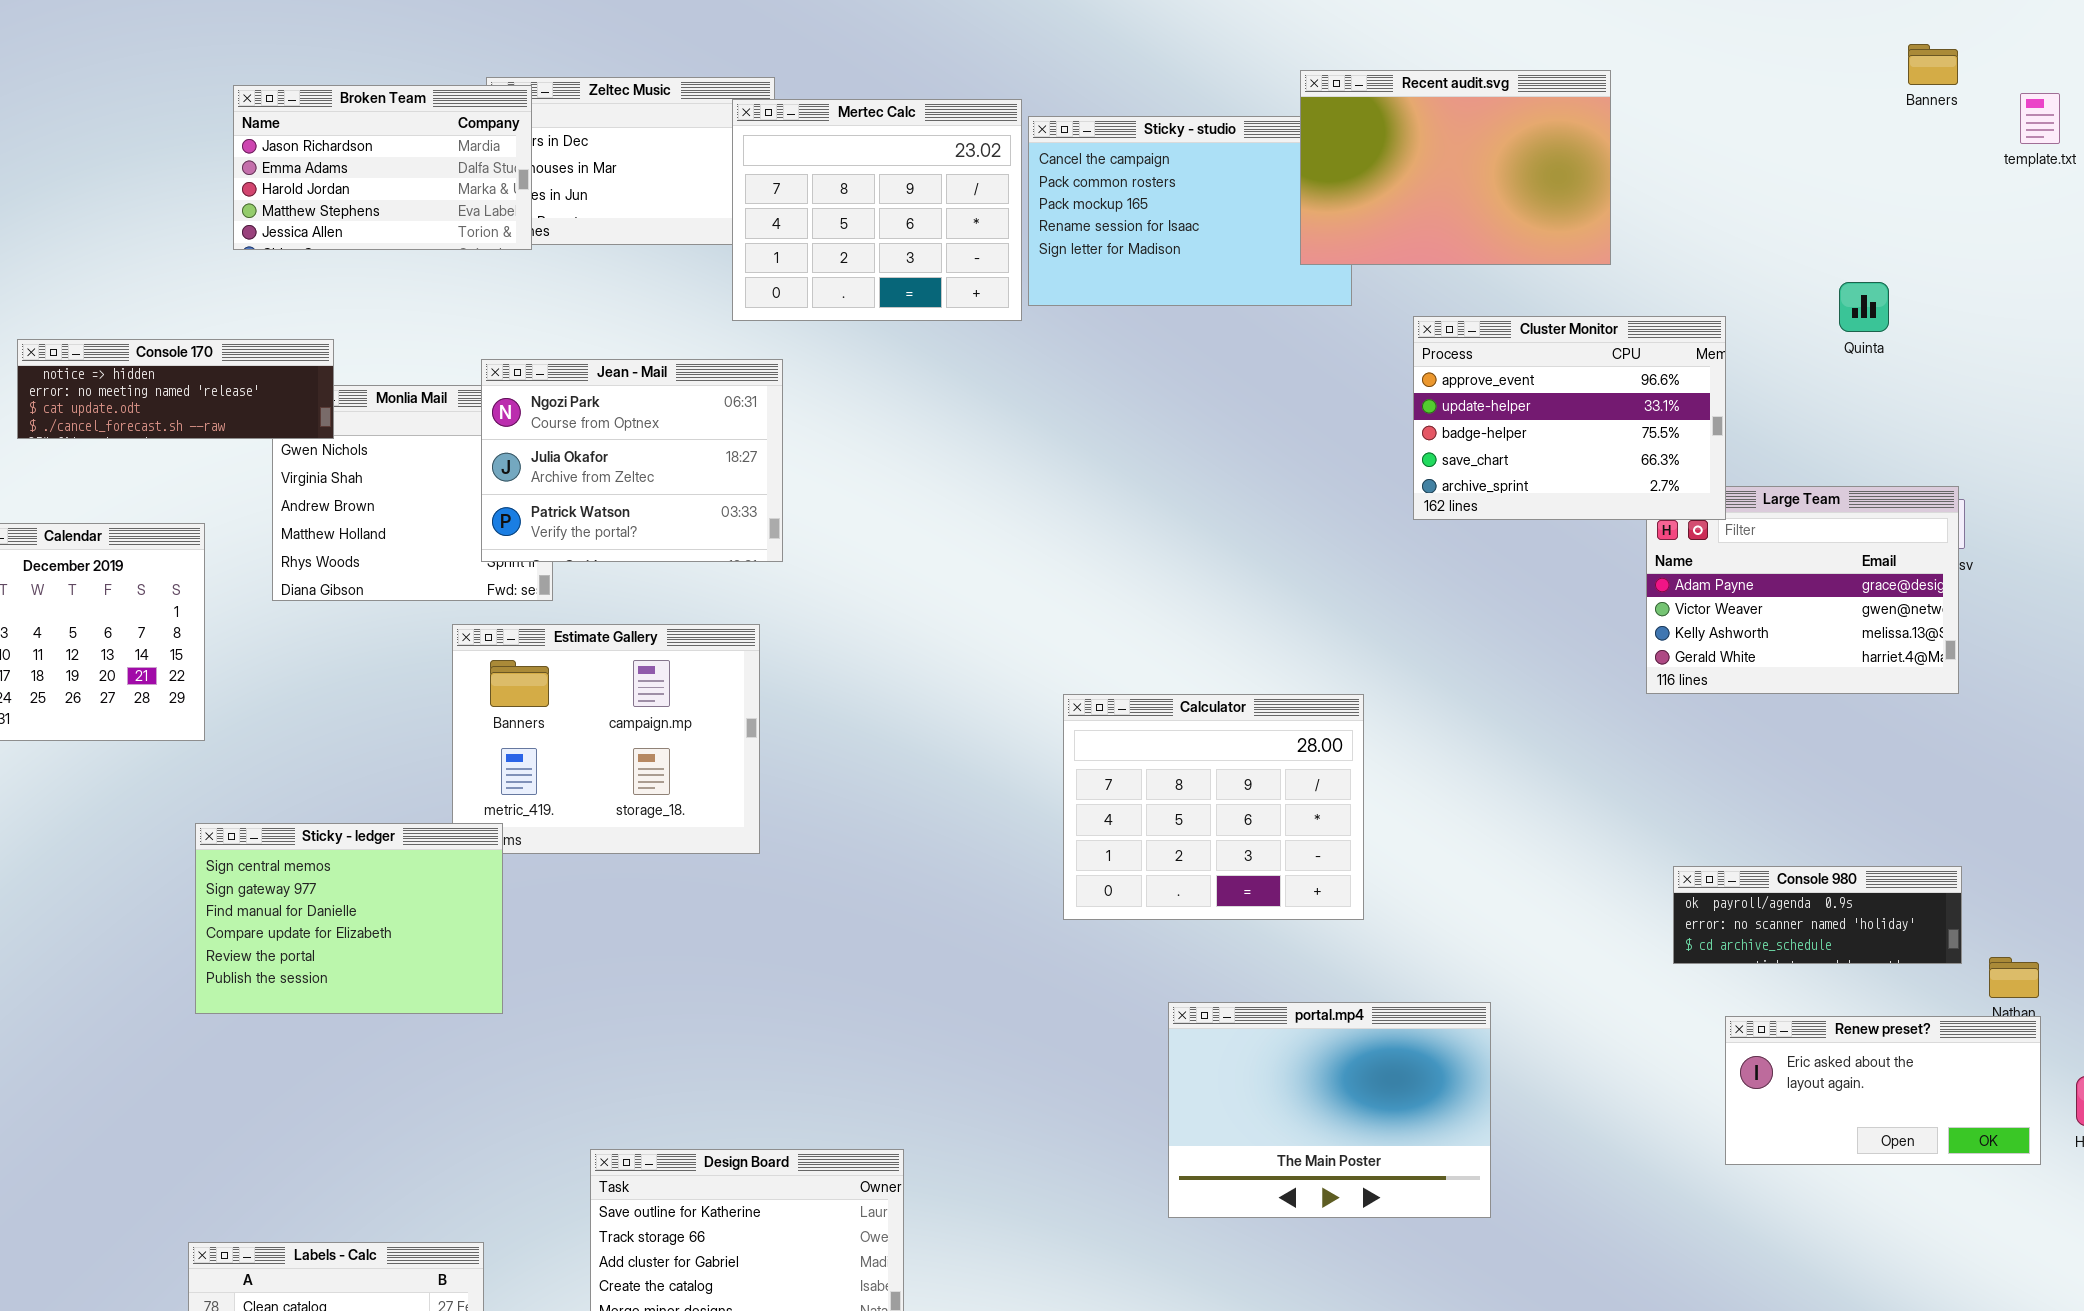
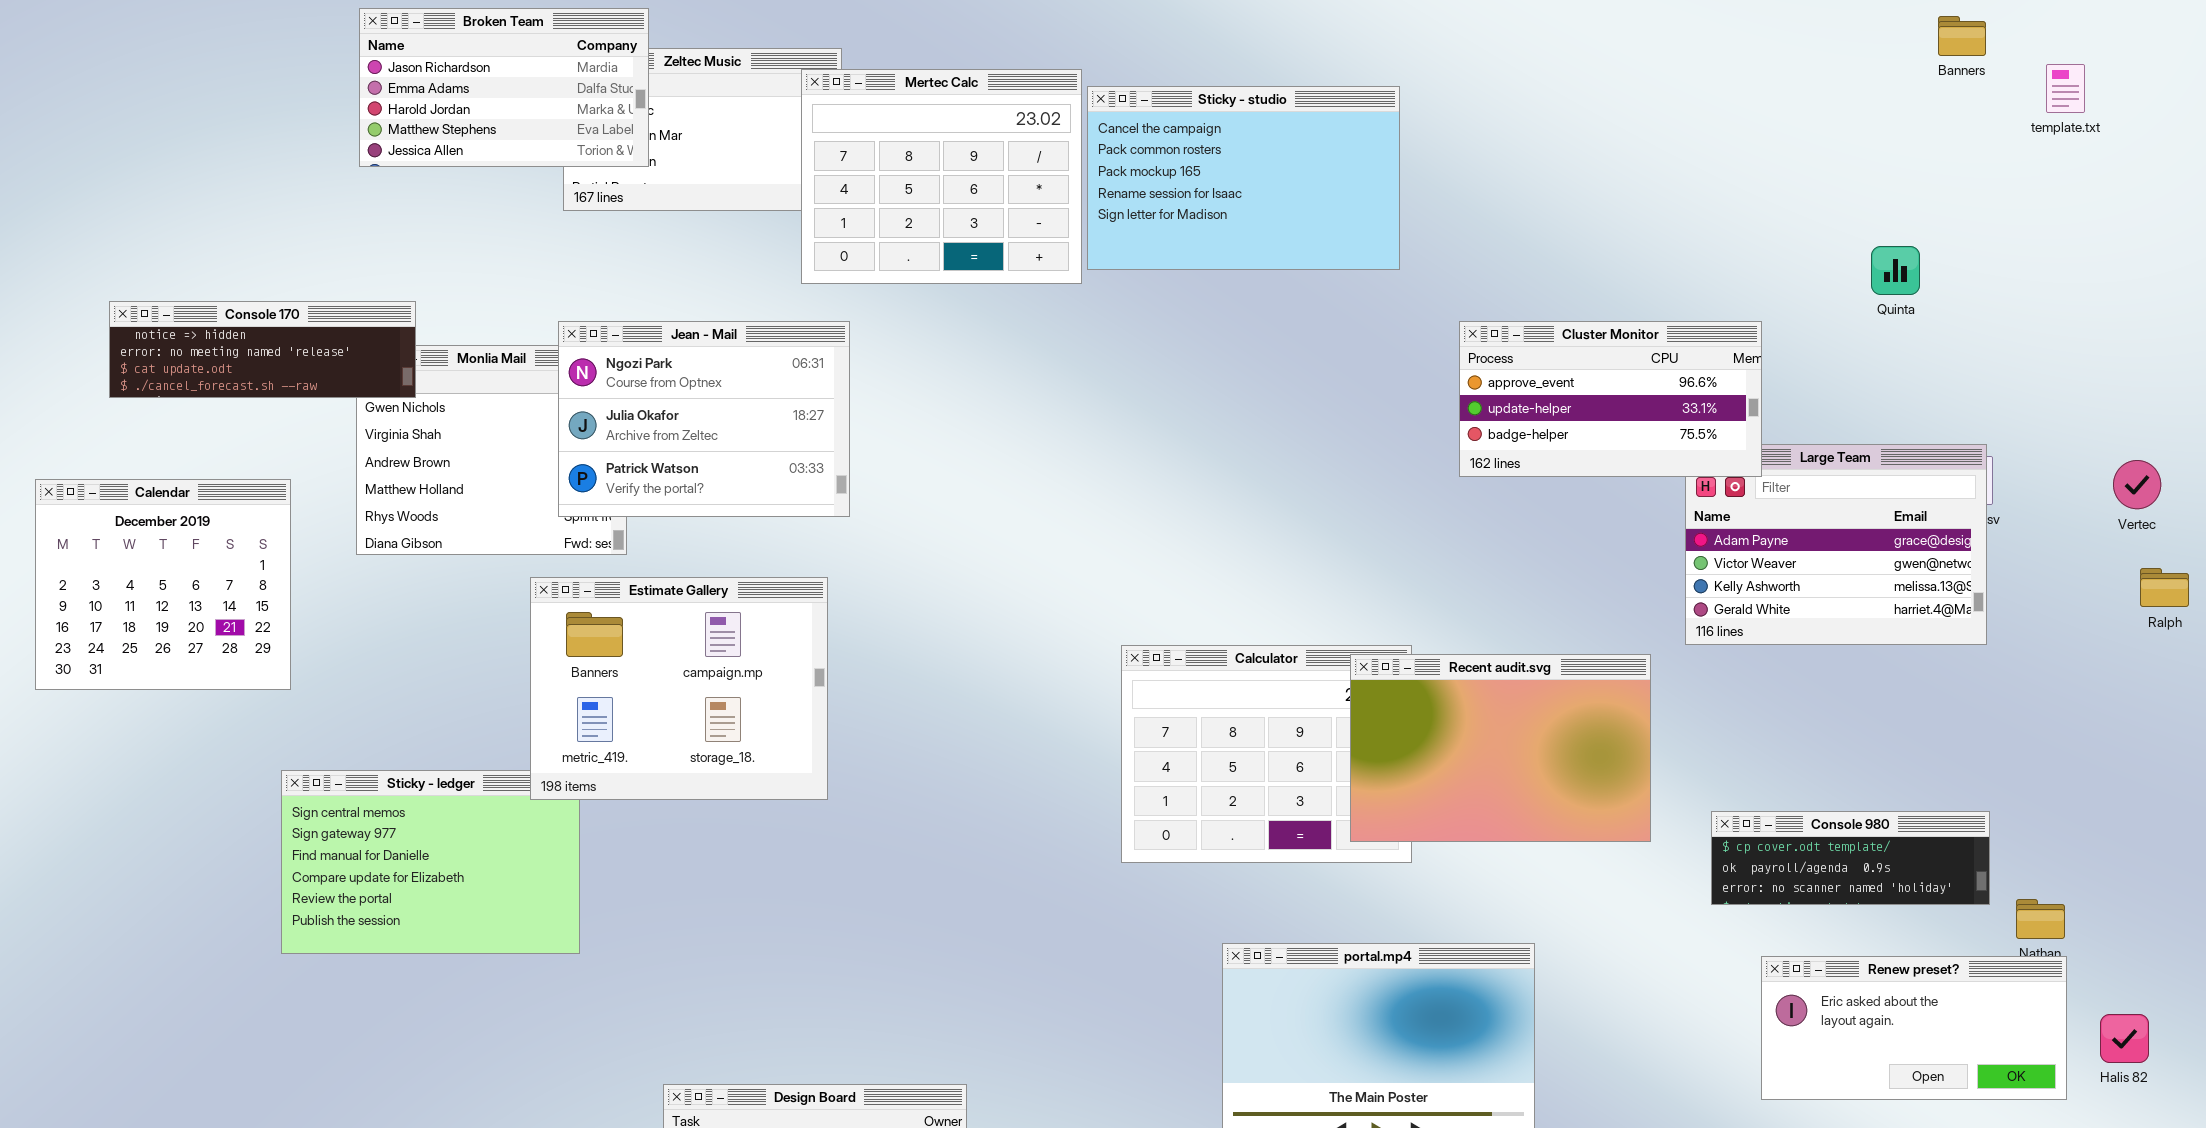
Recent audit.svg: [1300,70,1611,265] -> [1350,654,1651,842], moved
Broken Team: [233,85,532,250] -> [359,8,649,167], moved
Cluster Monitor: [1413,316,1726,520] -> [1459,321,1762,477], resized
Estimate Gallery: [452,624,760,854] -> [530,577,828,800], raised
Console 980: [1673,866,1962,964] -> [1711,811,1990,905], scrolled up 1 row

